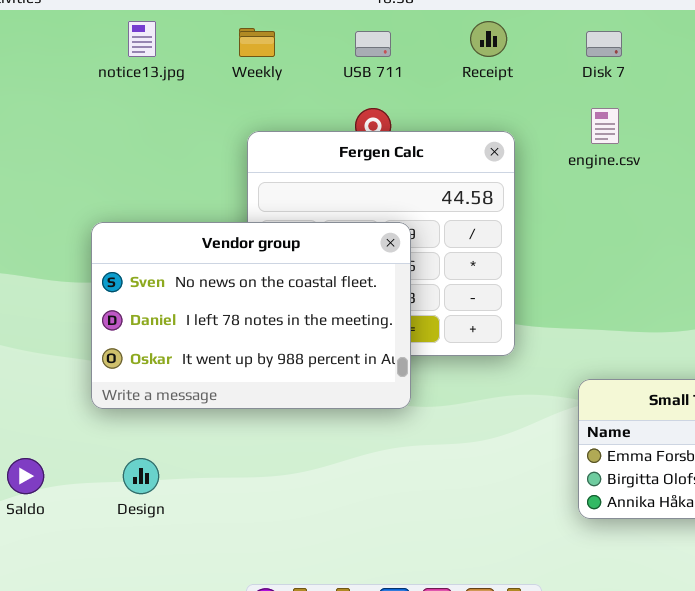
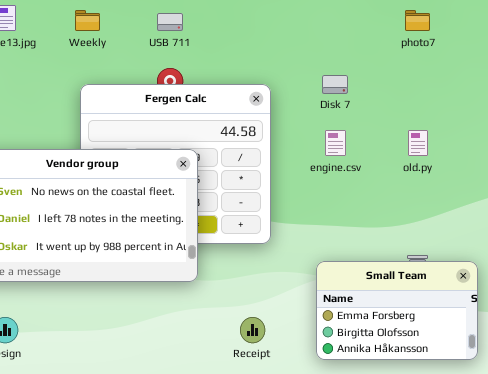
Receipt: [470,21,507,57] -> [240,317,265,343], moved
Disk 7: [586,31,622,57] -> [322,75,348,94], moved
engine.csv: [591,108,619,144] -> [325,130,346,156], moved

